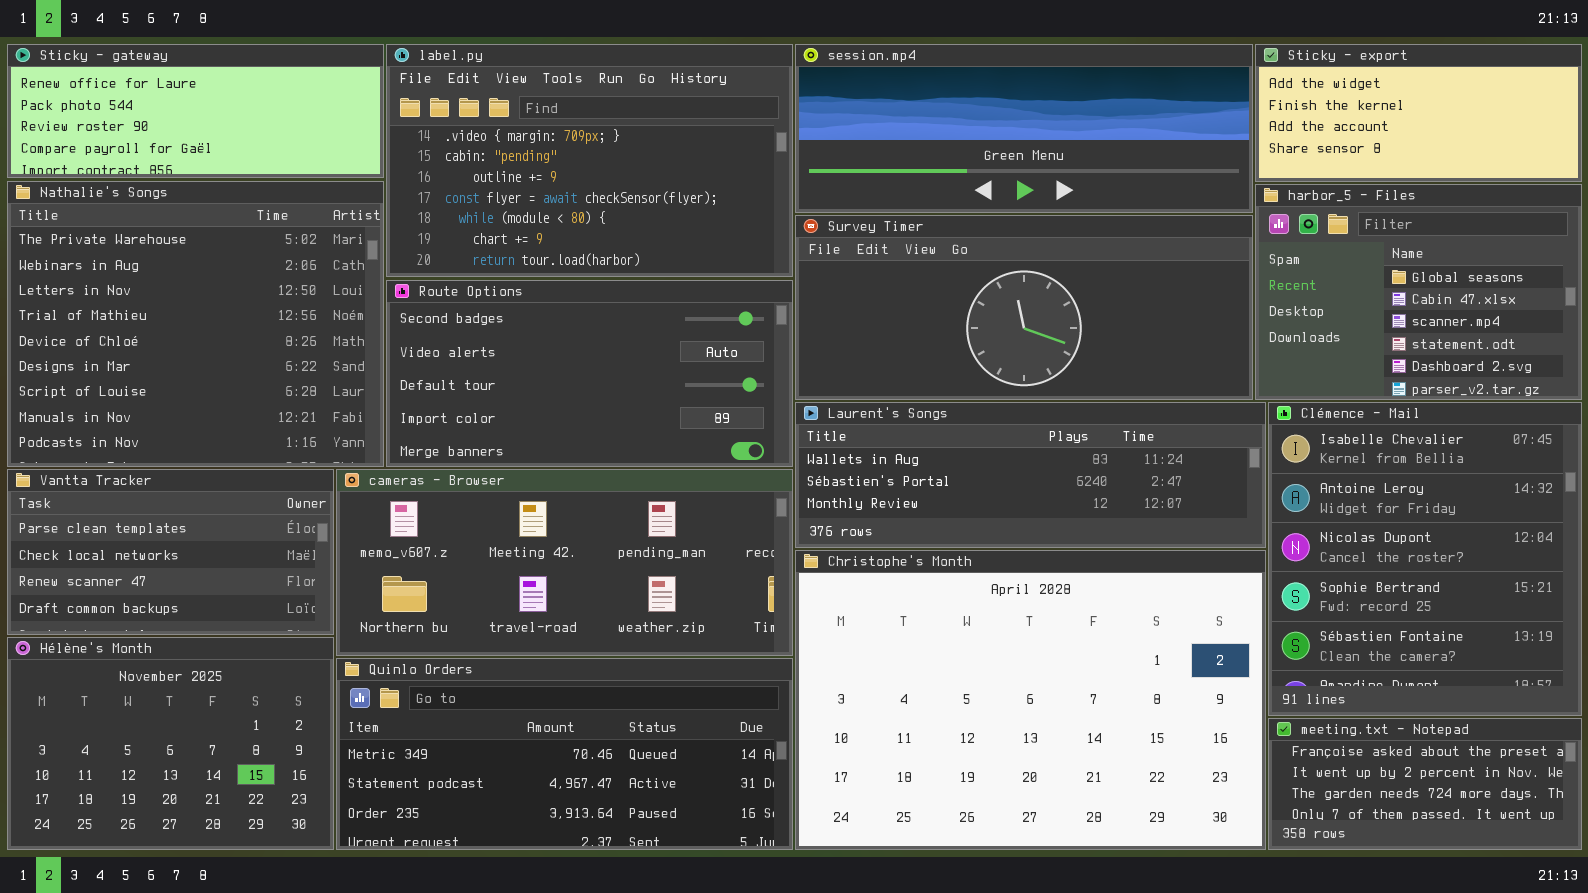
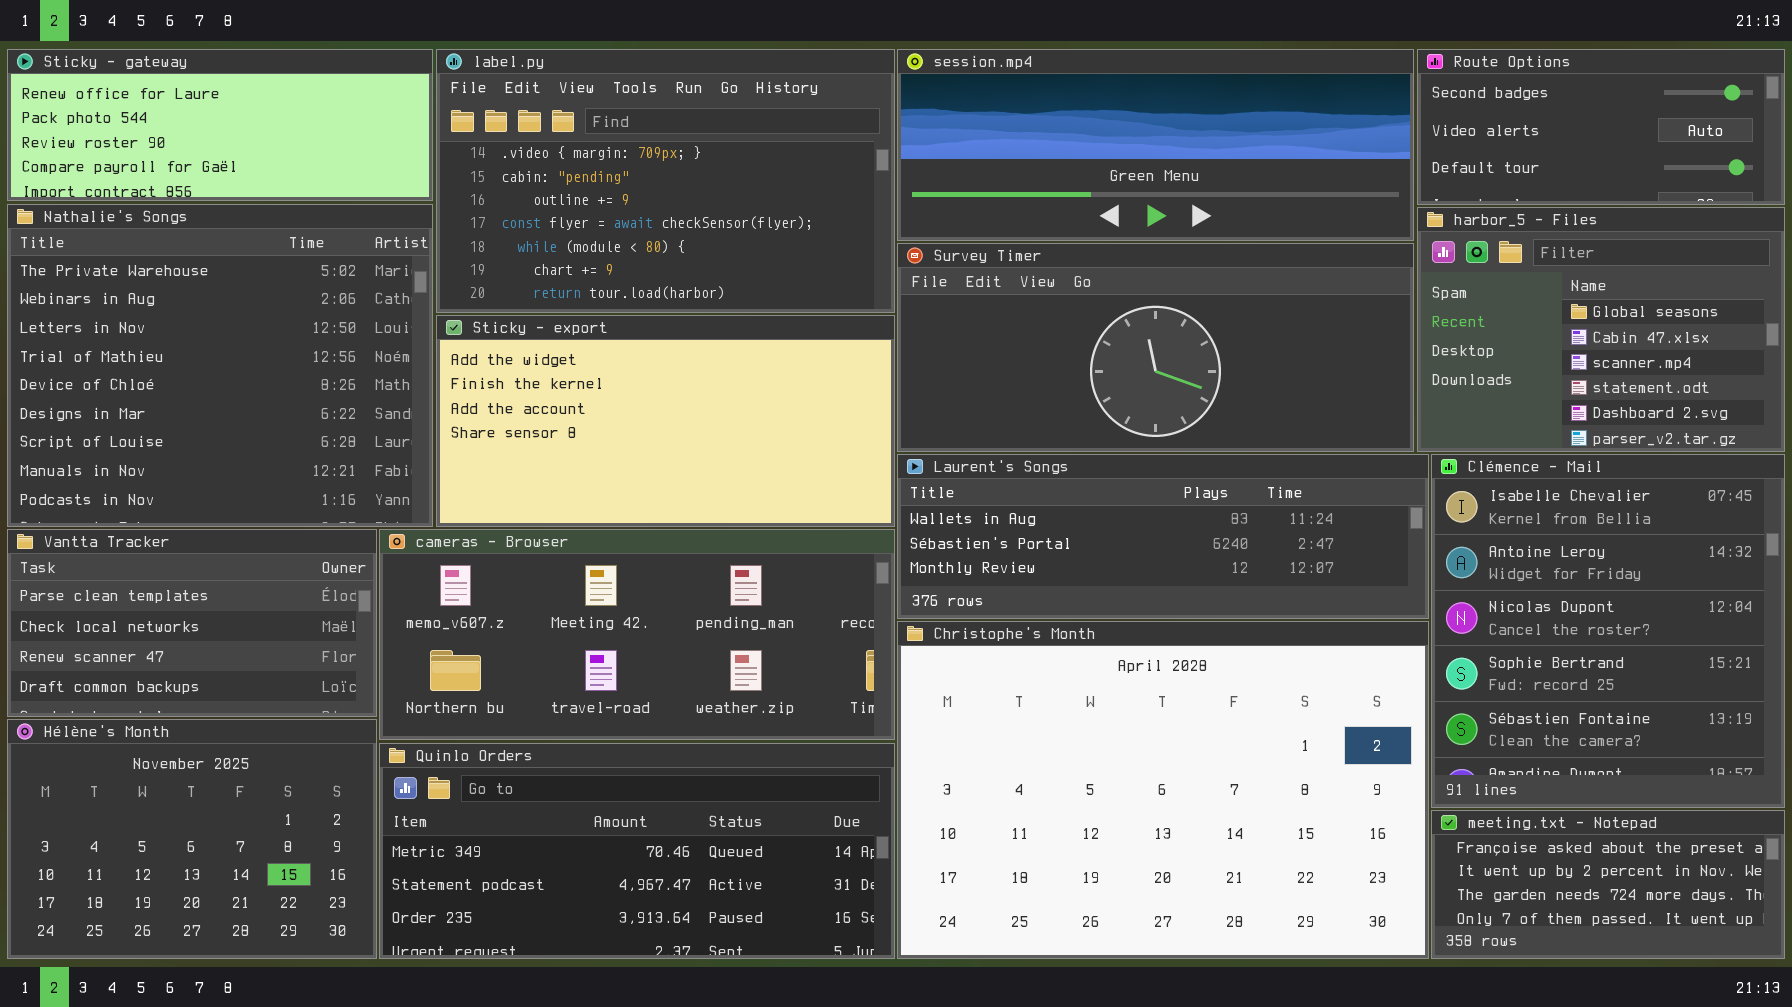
Sticky - export: [1255,44,1582,182] -> [436,315,895,527], moved, resized
Route Options: [386,280,793,467] -> [1417,49,1785,205], moved, resized

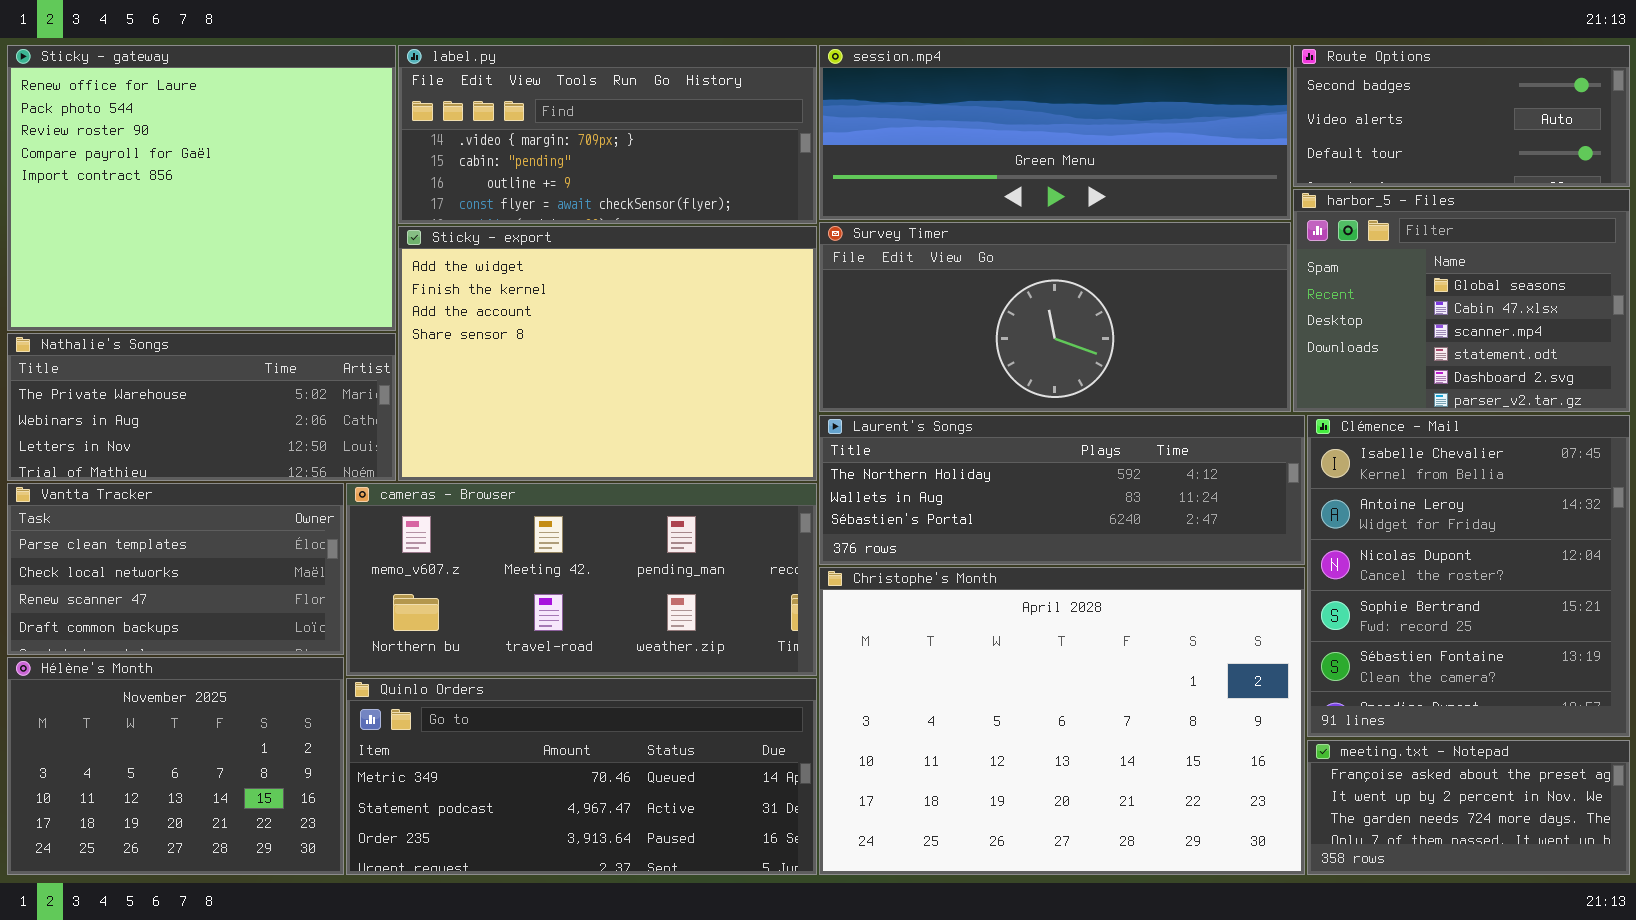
Sticky - gateway: [7,49,433,201] -> [7,45,396,331], resized
label.py: [436,49,895,313] -> [398,45,817,224], resized
Nathalie's Songs: [7,204,433,527] -> [7,333,396,481], resized
Sticky - export: [436,315,895,527] -> [398,226,817,481], resized
Laurent's Songs: [897,454,1429,619] -> [819,415,1305,565], scrolled up 1 row

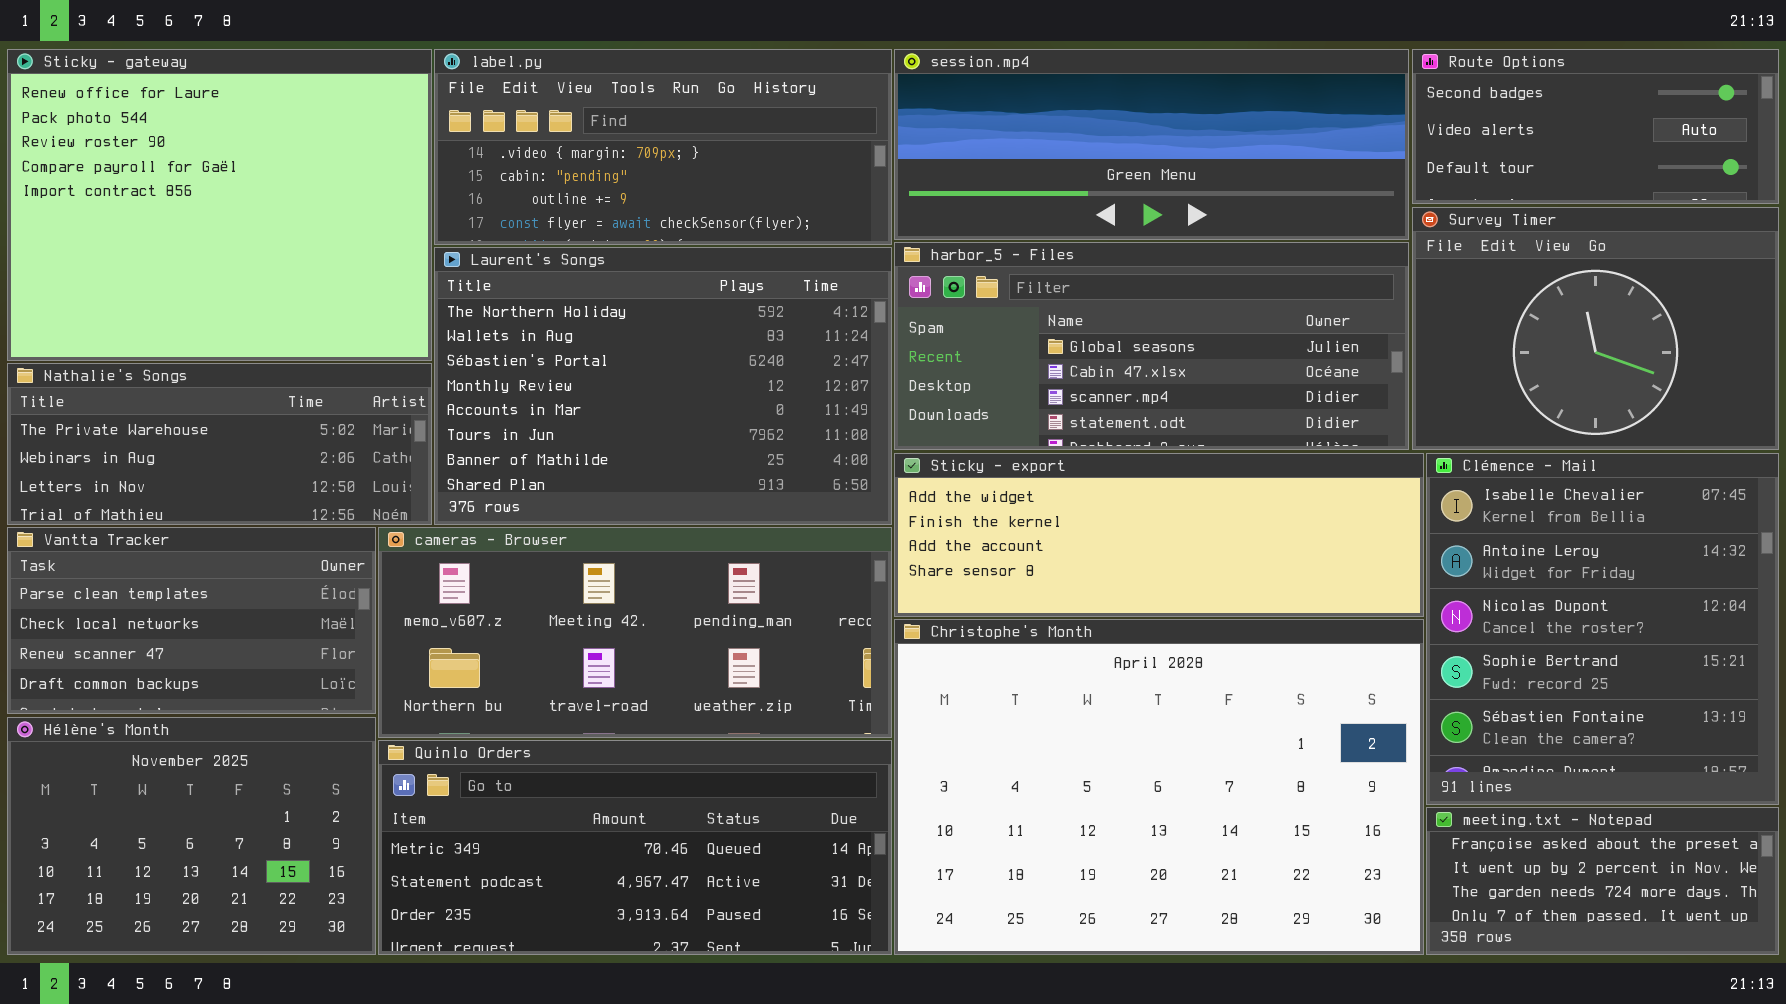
harbor_5 - Files: [1293,189,1630,412] -> [894,242,1409,450], moved, resized
Survey Timer: [819,222,1291,412] -> [1412,207,1779,450], moved, resized
Sticky - export: [398,226,817,481] -> [894,453,1424,617], moved, resized
Laurent's Songs: [819,415,1305,565] -> [434,247,892,525], moved, resized

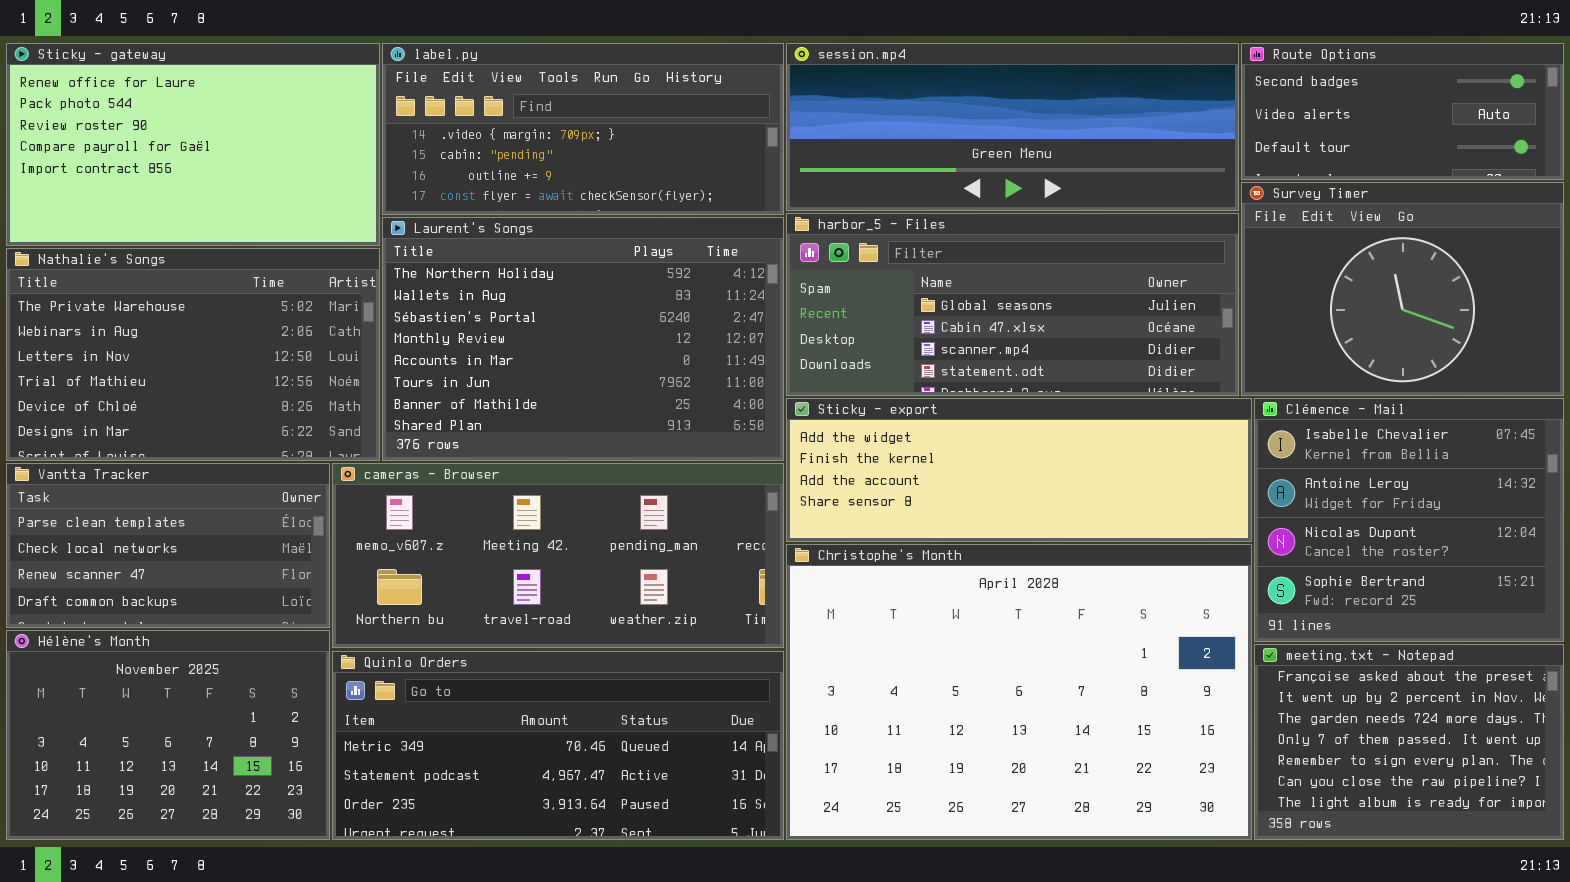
Sticky - gateway: [7,49,432,361] -> [6,43,380,246], resized
Nathalie's Songs: [7,363,432,525] -> [6,248,380,461], resized
Clémence - Mail: [1426,453,1779,805] -> [1254,398,1564,642], resized
meeting.txt - Notepad: [1426,807,1779,955] -> [1254,644,1564,840], resized

